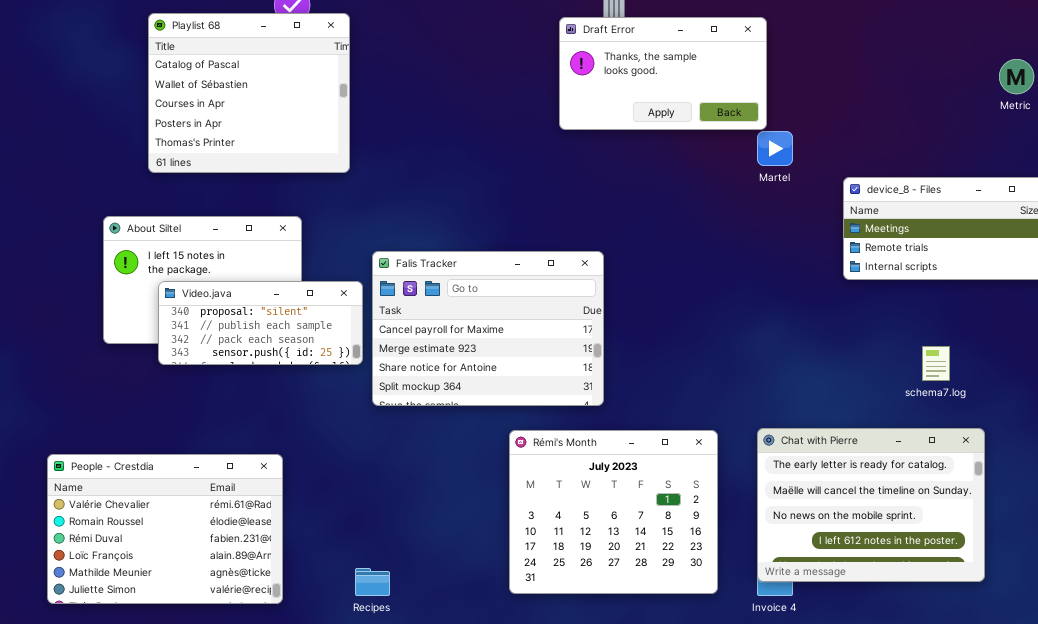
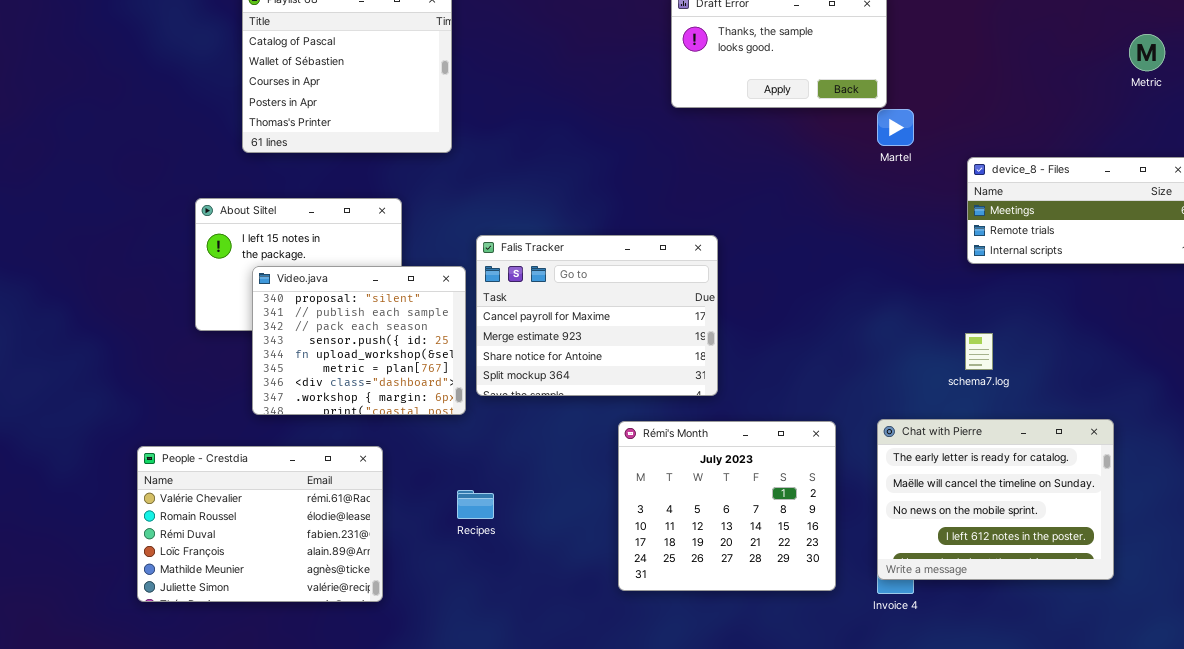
Video.java: [158,281,363,365] -> [252,266,466,415], resized
schema7.log: [922,346,950,381] -> [965,333,993,370], moved
Recipes: [355,568,390,596] -> [457,490,494,519], moved

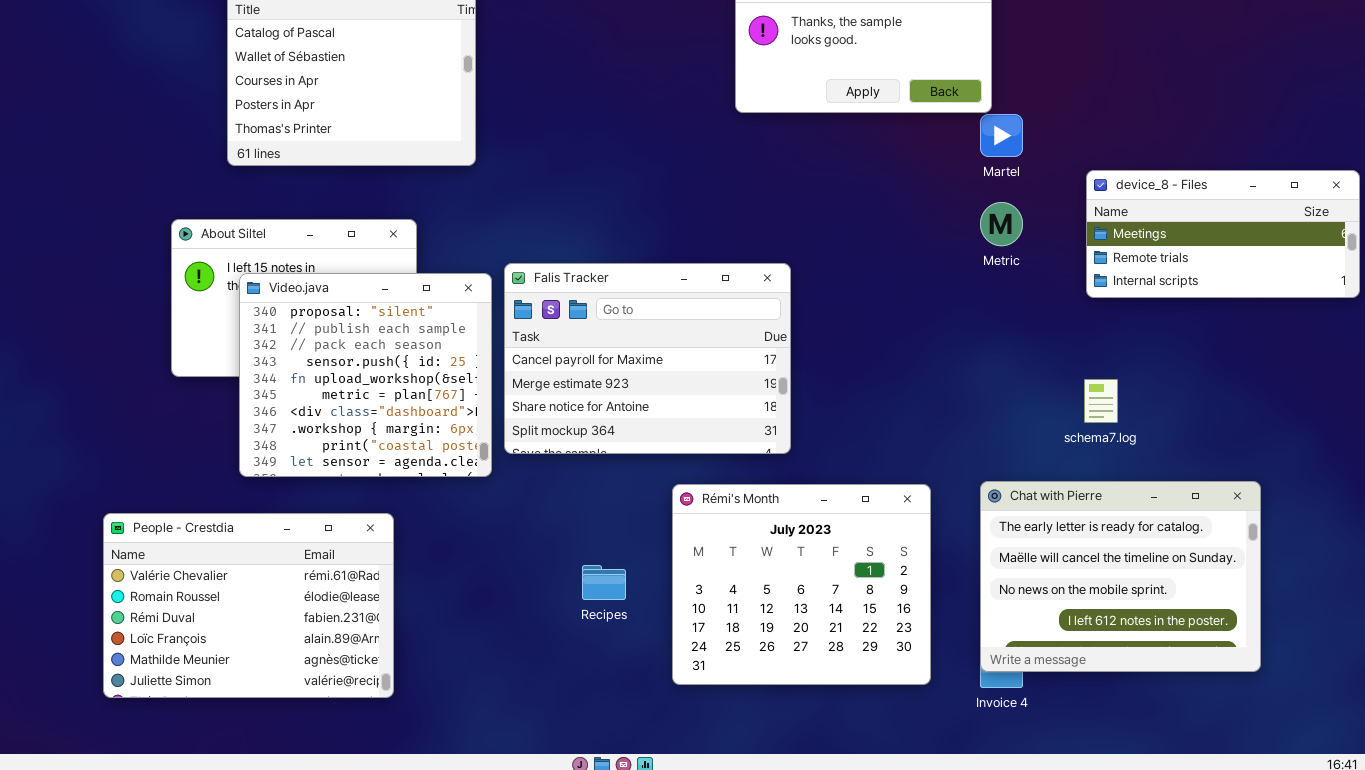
Metric: [1129,34,1165,71] -> [980,202,1023,246], moved
Video.java: [252,266,466,415] -> [239,273,492,477], resized
Recipes: [457,490,494,519] -> [582,565,626,600], moved

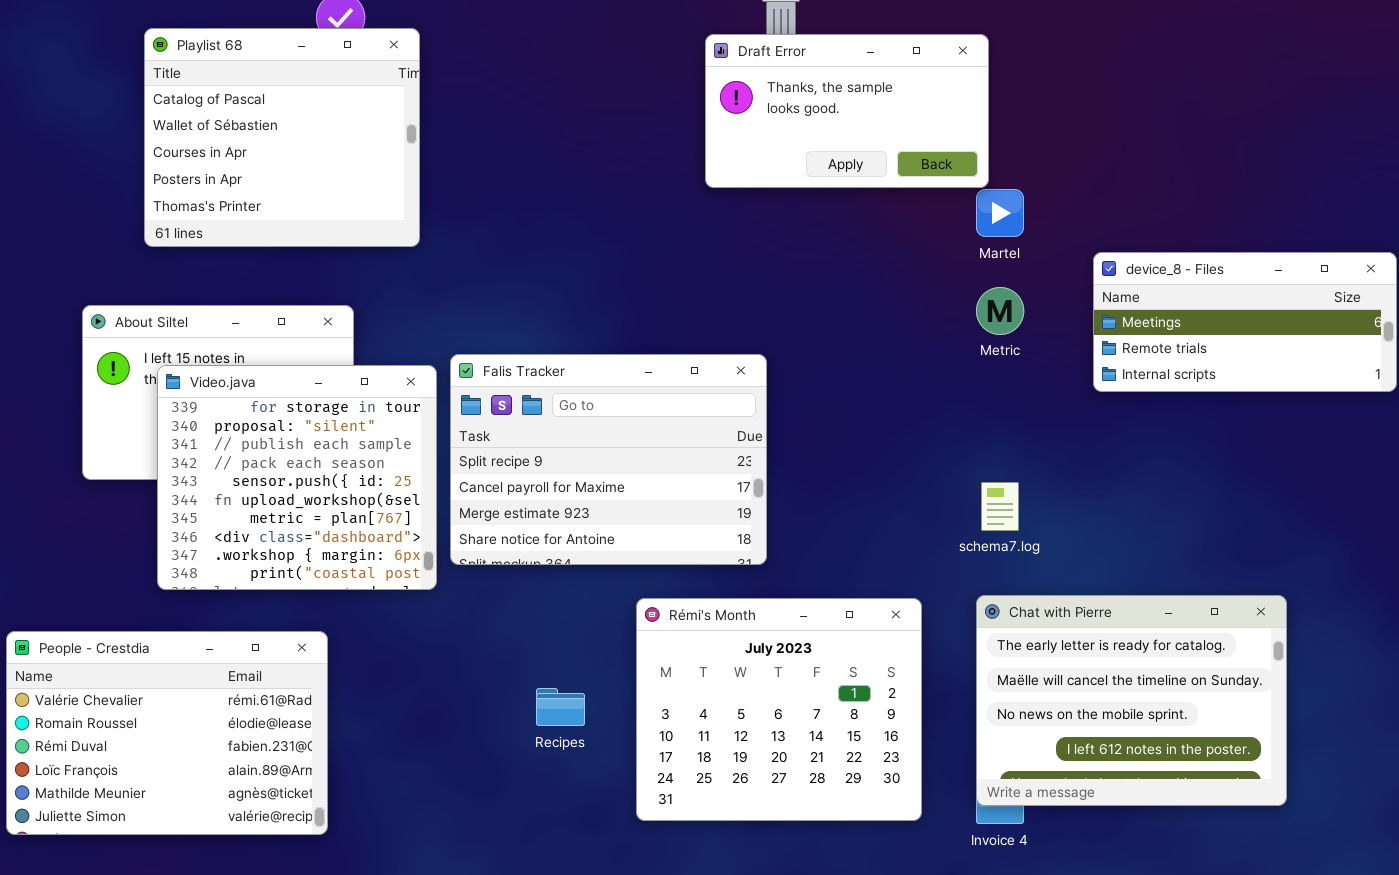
Falis Tracker: [504,263,791,454] -> [450,354,767,565], scrolled up 1 row
Video.java: [239,273,492,477] -> [157,365,437,590], scrolled up 1 row
schema7.log: [1084,379,1118,423] -> [981,482,1019,531], moved

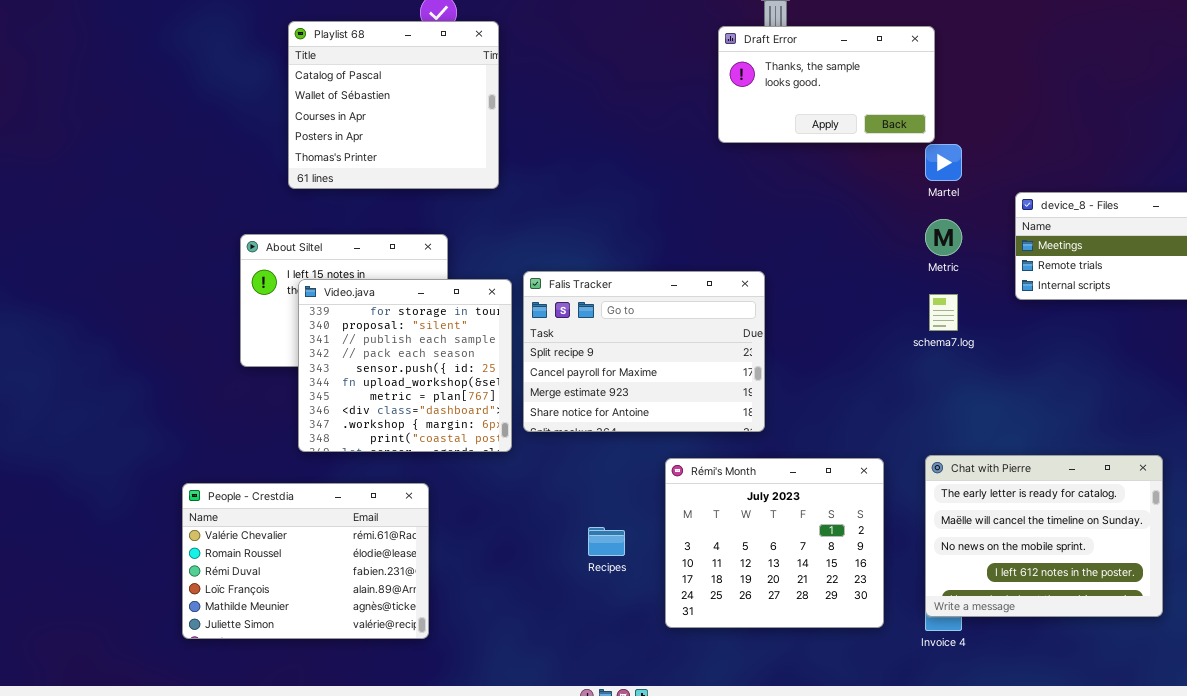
schema7.log: [981,482,1019,531] -> [929,294,958,331], moved

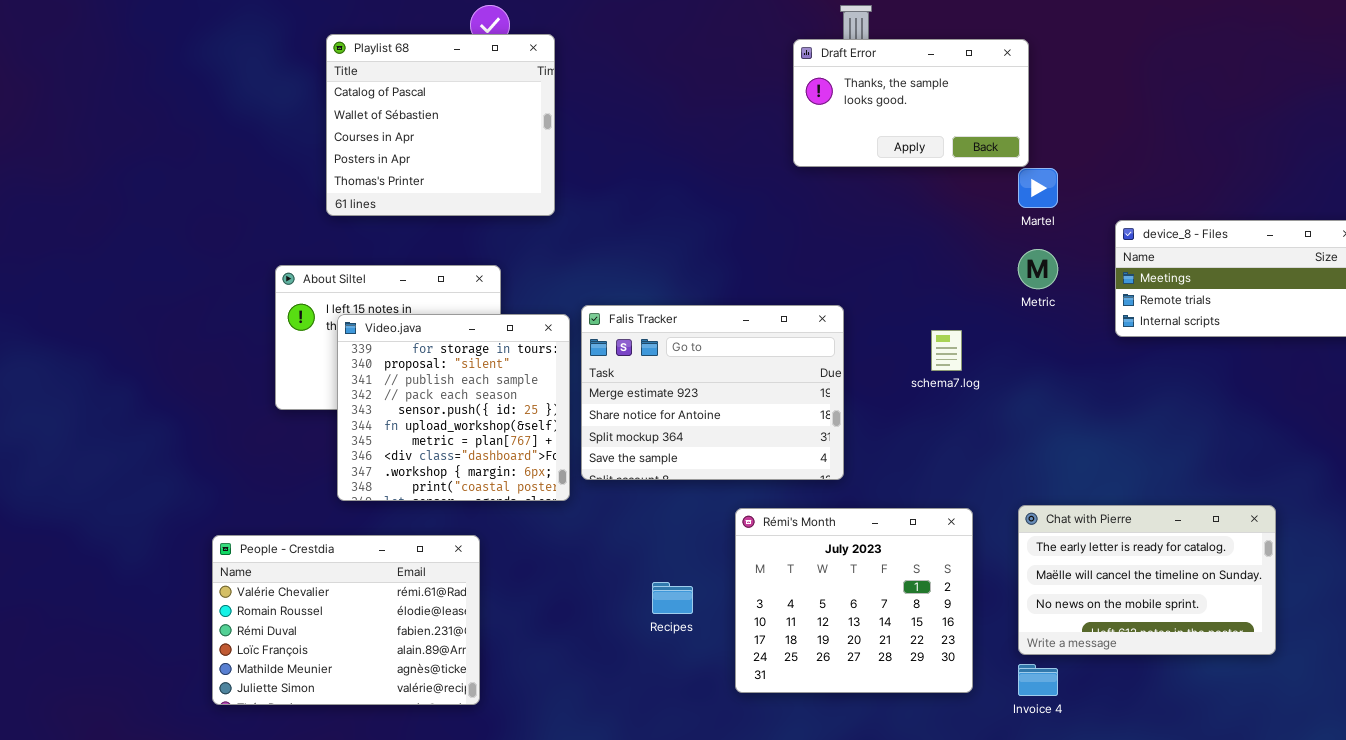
Falis Tracker: [523,271,765,432] -> [581,305,844,480], scrolled down 2 rows
schema7.log: [929,294,958,331] -> [931,330,962,371], moved
Chat with Pierre: [925,455,1163,617] -> [1018,505,1276,655], resized

